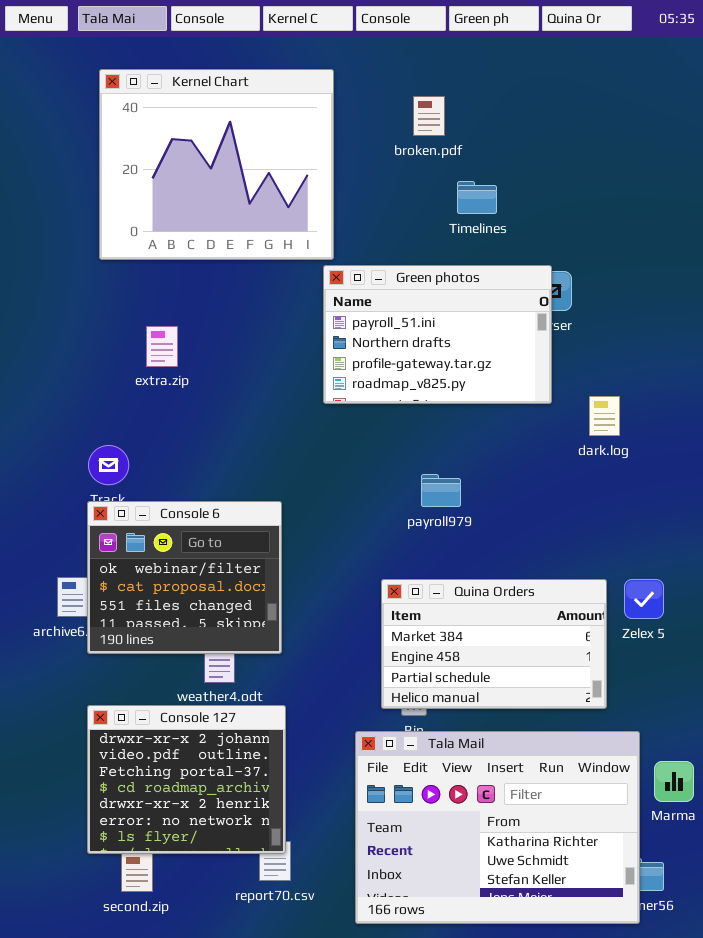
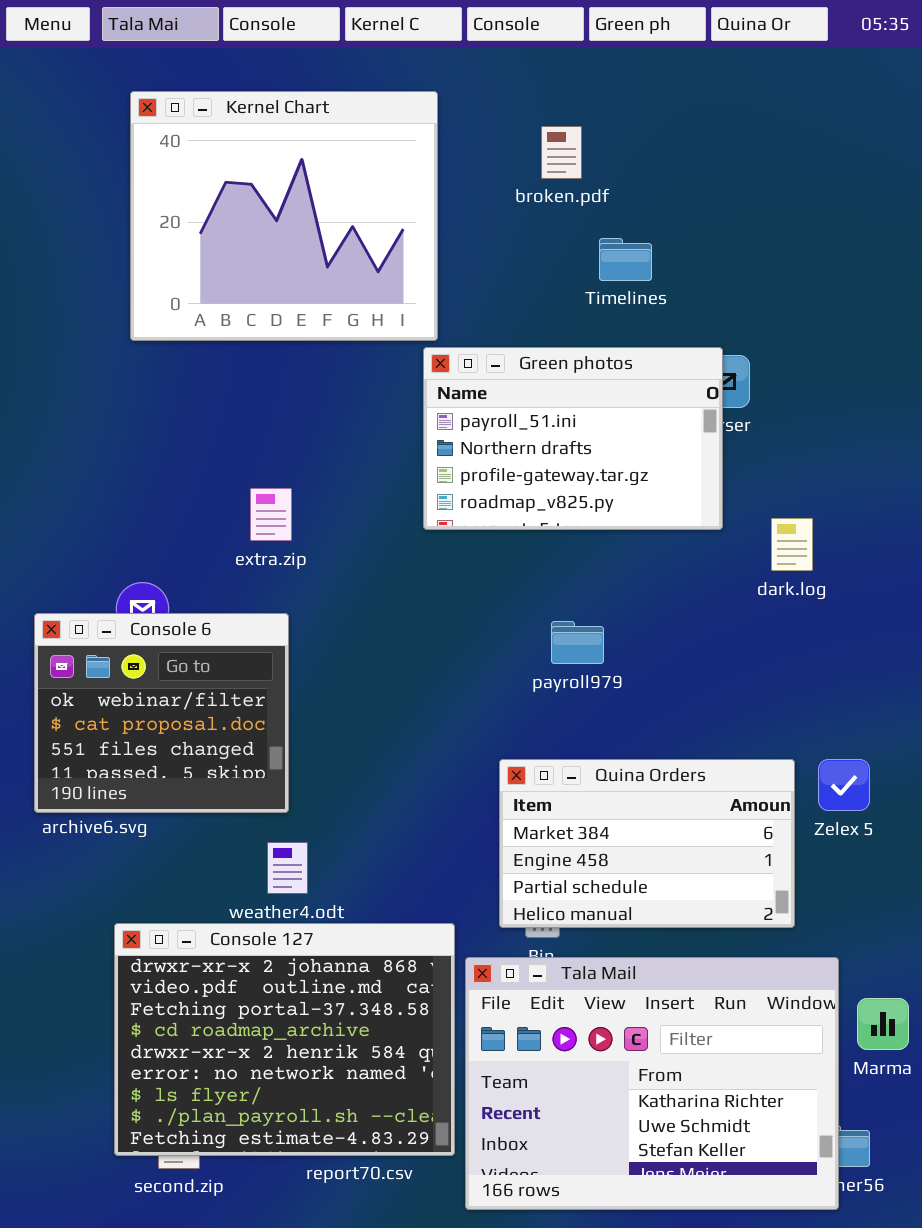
extra.zip: [146,326,178,367] -> [250,488,292,541], moved
Console 6: [87,501,282,654] -> [34,613,289,813], moved
Console 127: [87,705,286,854] -> [114,923,455,1156], resized

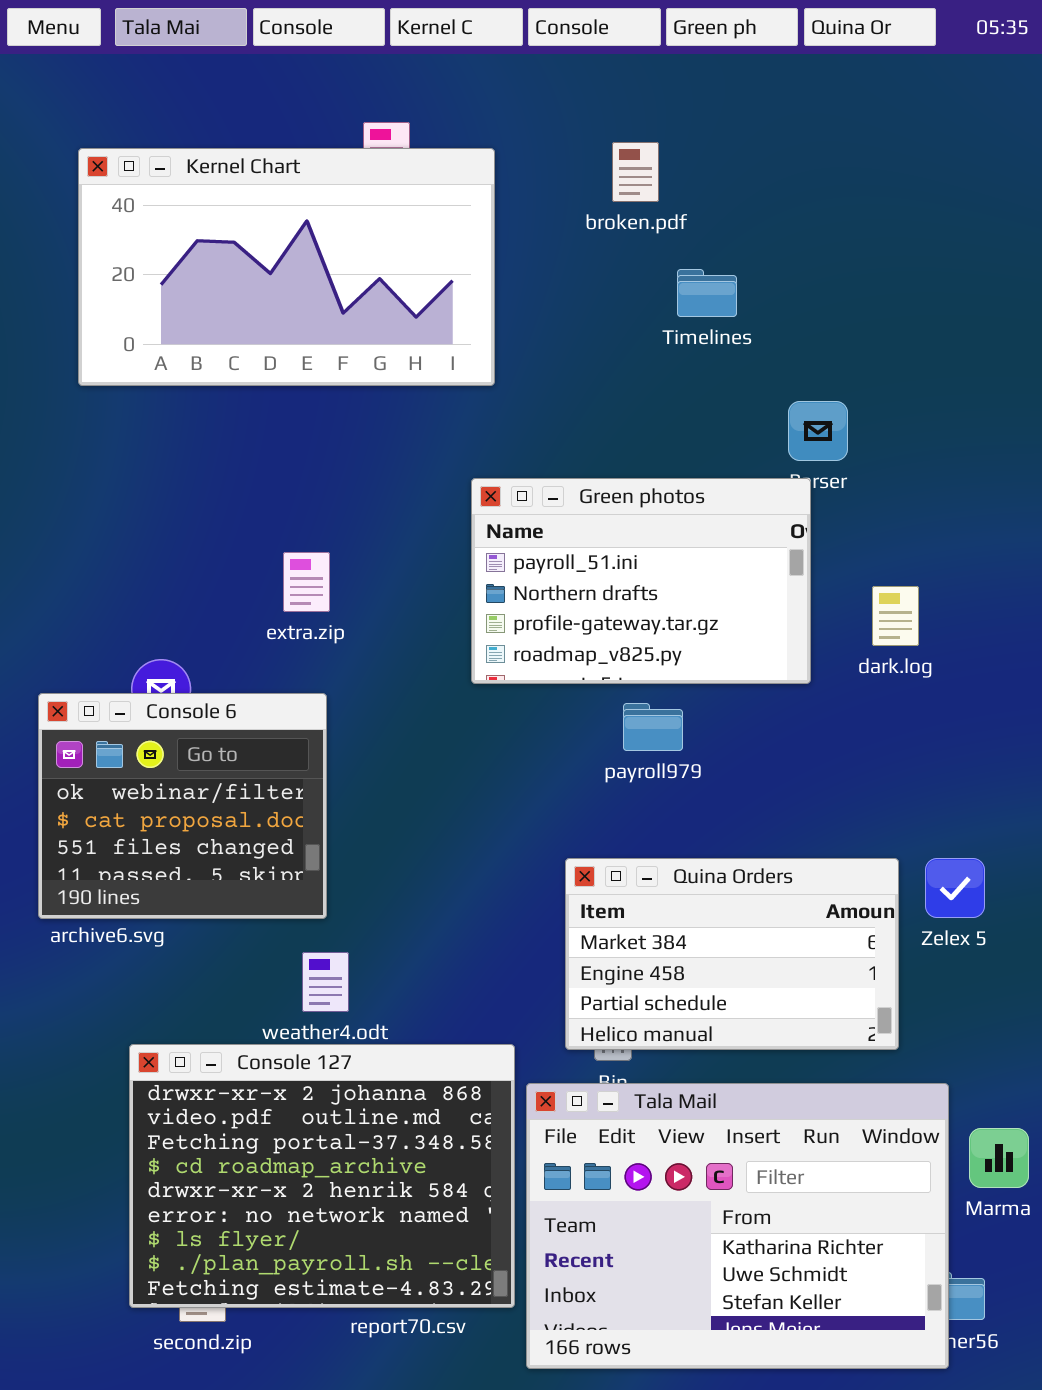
Kernel Chart: [130,91,438,341] -> [78,148,495,386], resized
Green photos: [423,347,723,530] -> [471,478,811,684], moved

